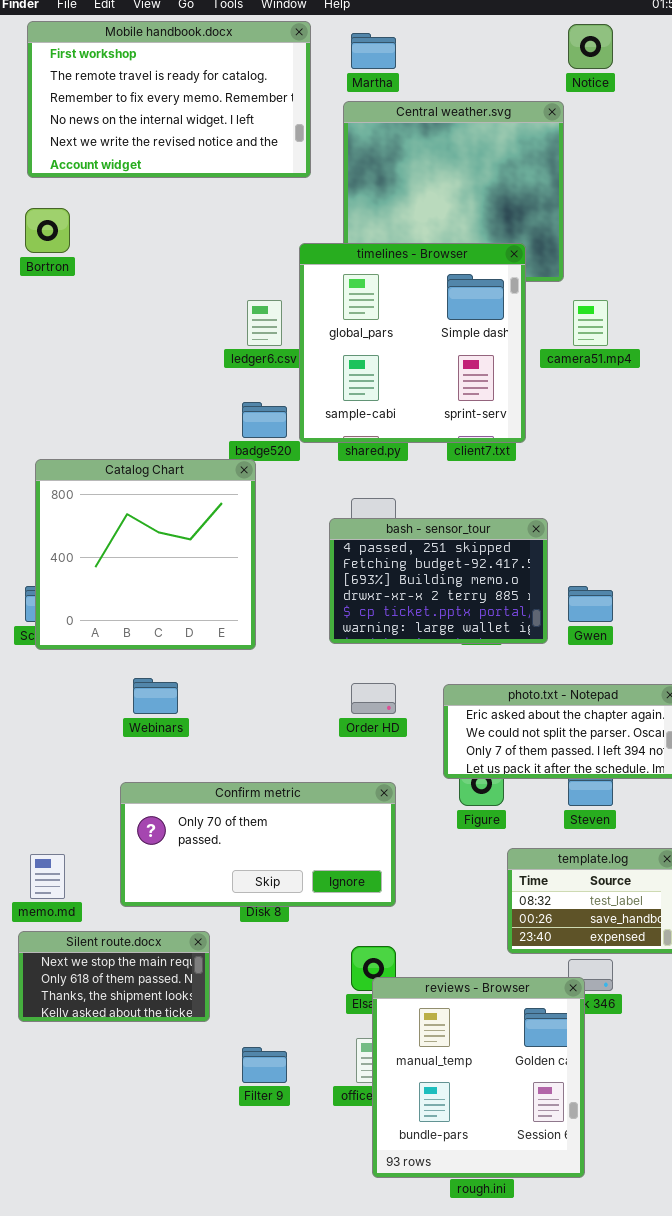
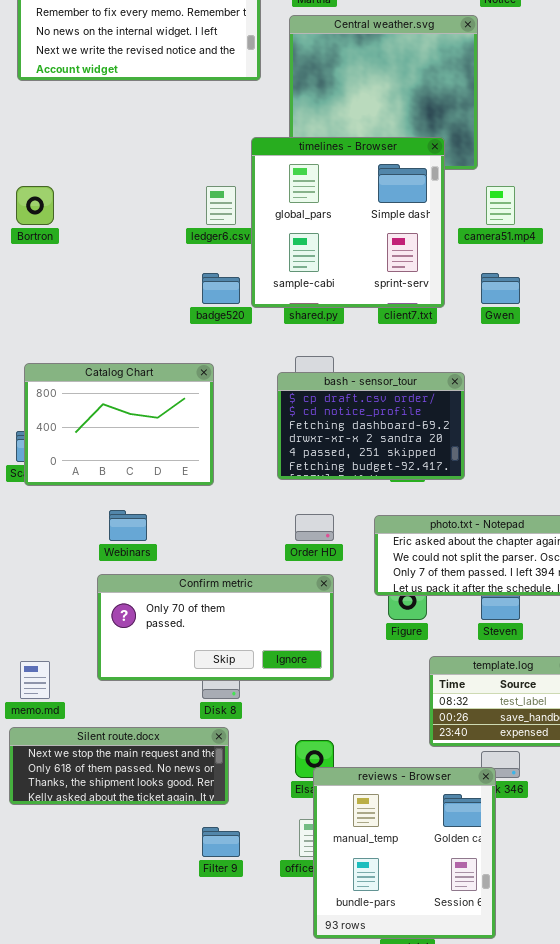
Bortron: [25,208,70,253] -> [16,186,54,225], moved
Catalog Chart: [35,459,256,650] -> [24,363,214,486], resized
bash - sensor_tour: [329,518,548,644] -> [277,372,465,480], scrolled up 4 rows
Gwen: [568,586,613,622] -> [481,273,520,304], moved
Confirm metric: [120,782,396,907] -> [97,574,334,681], moved
Silent route.docx: [18,931,210,1022] -> [9,727,229,805], resized

